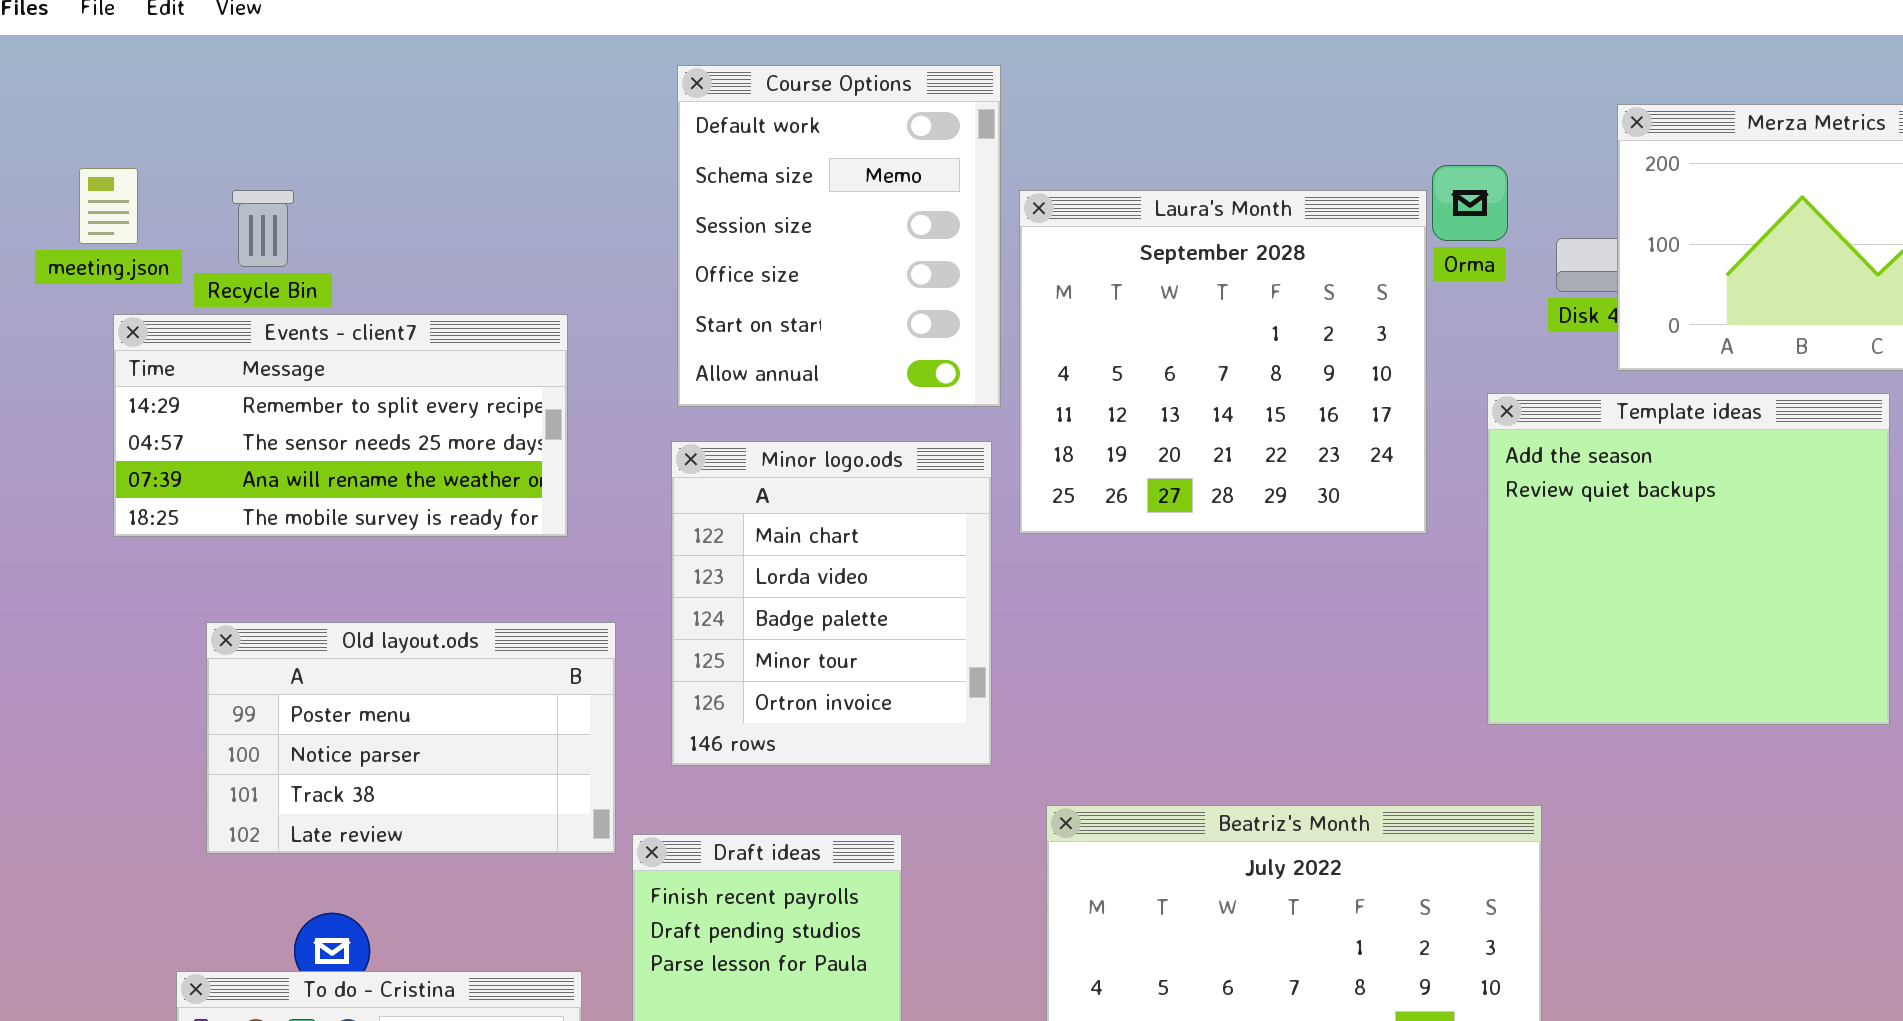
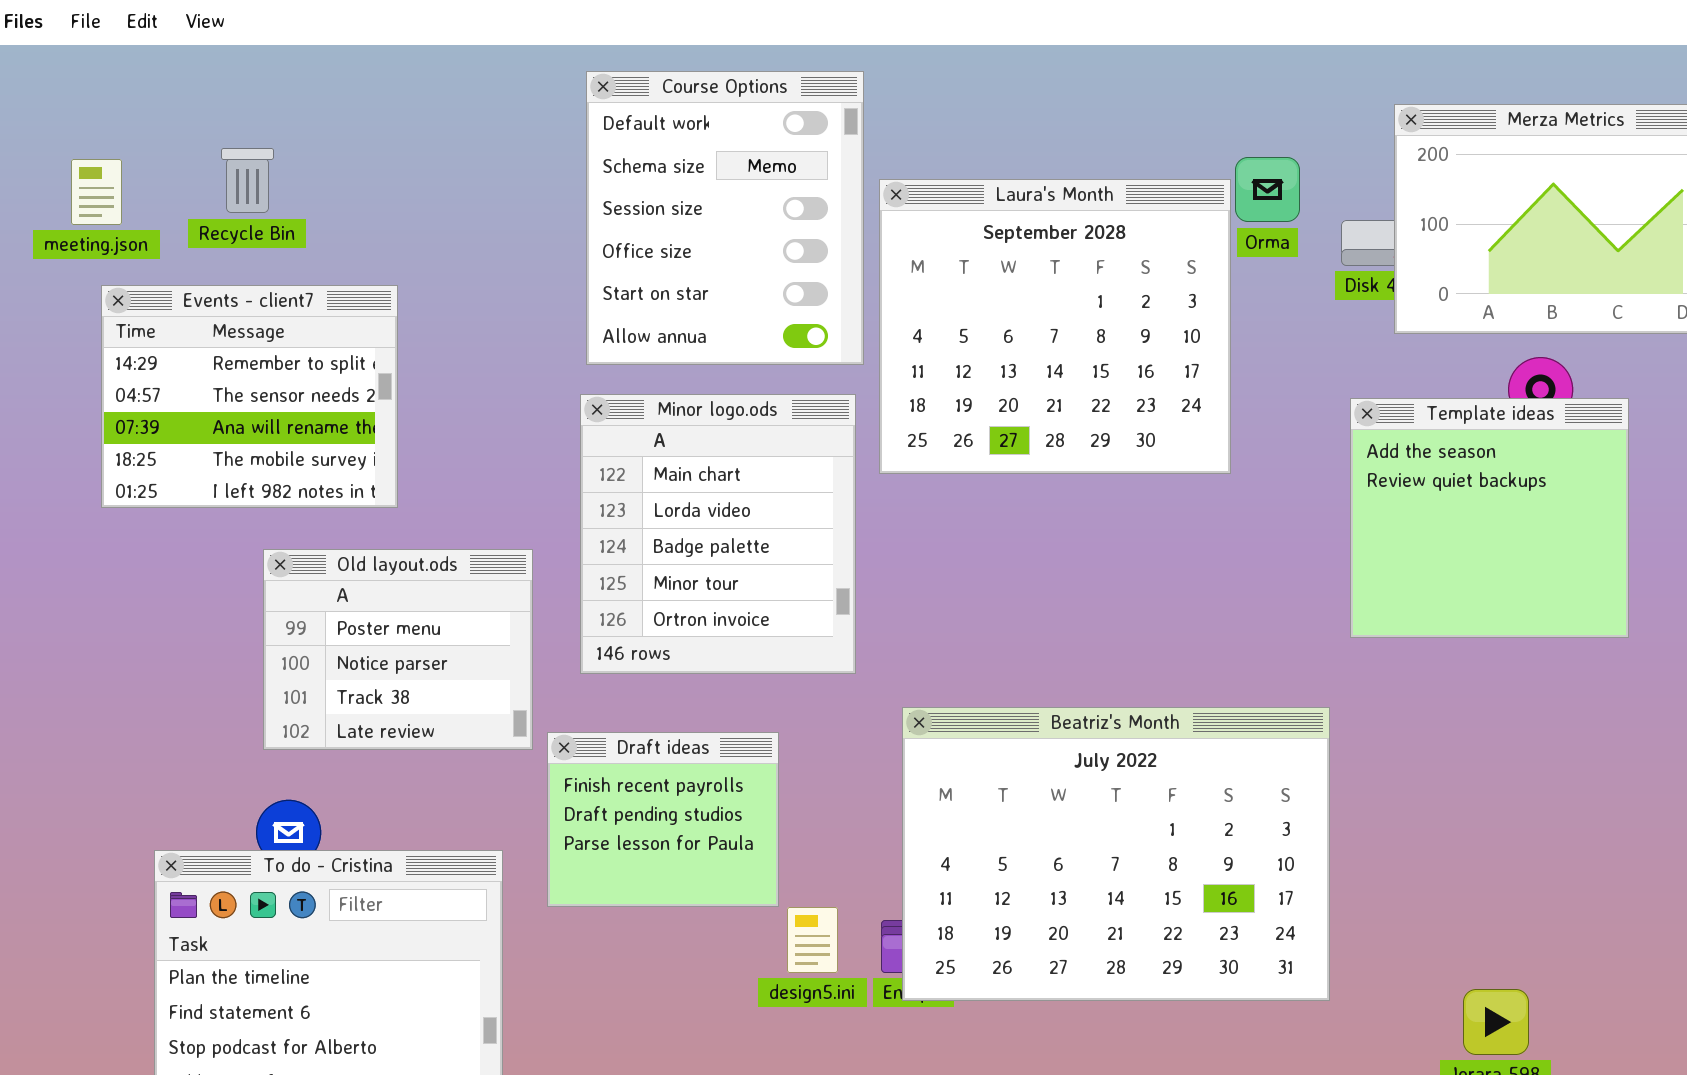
Recycle Bin: [232,190,294,267] -> [221,148,274,213], moved
Events - client7: [113,314,568,537] -> [101,285,398,508], resized
Template ideas: [1487,393,1890,725] -> [1350,398,1629,638], resized
Old layout.ods: [206,622,616,854] -> [263,549,533,750], resized

